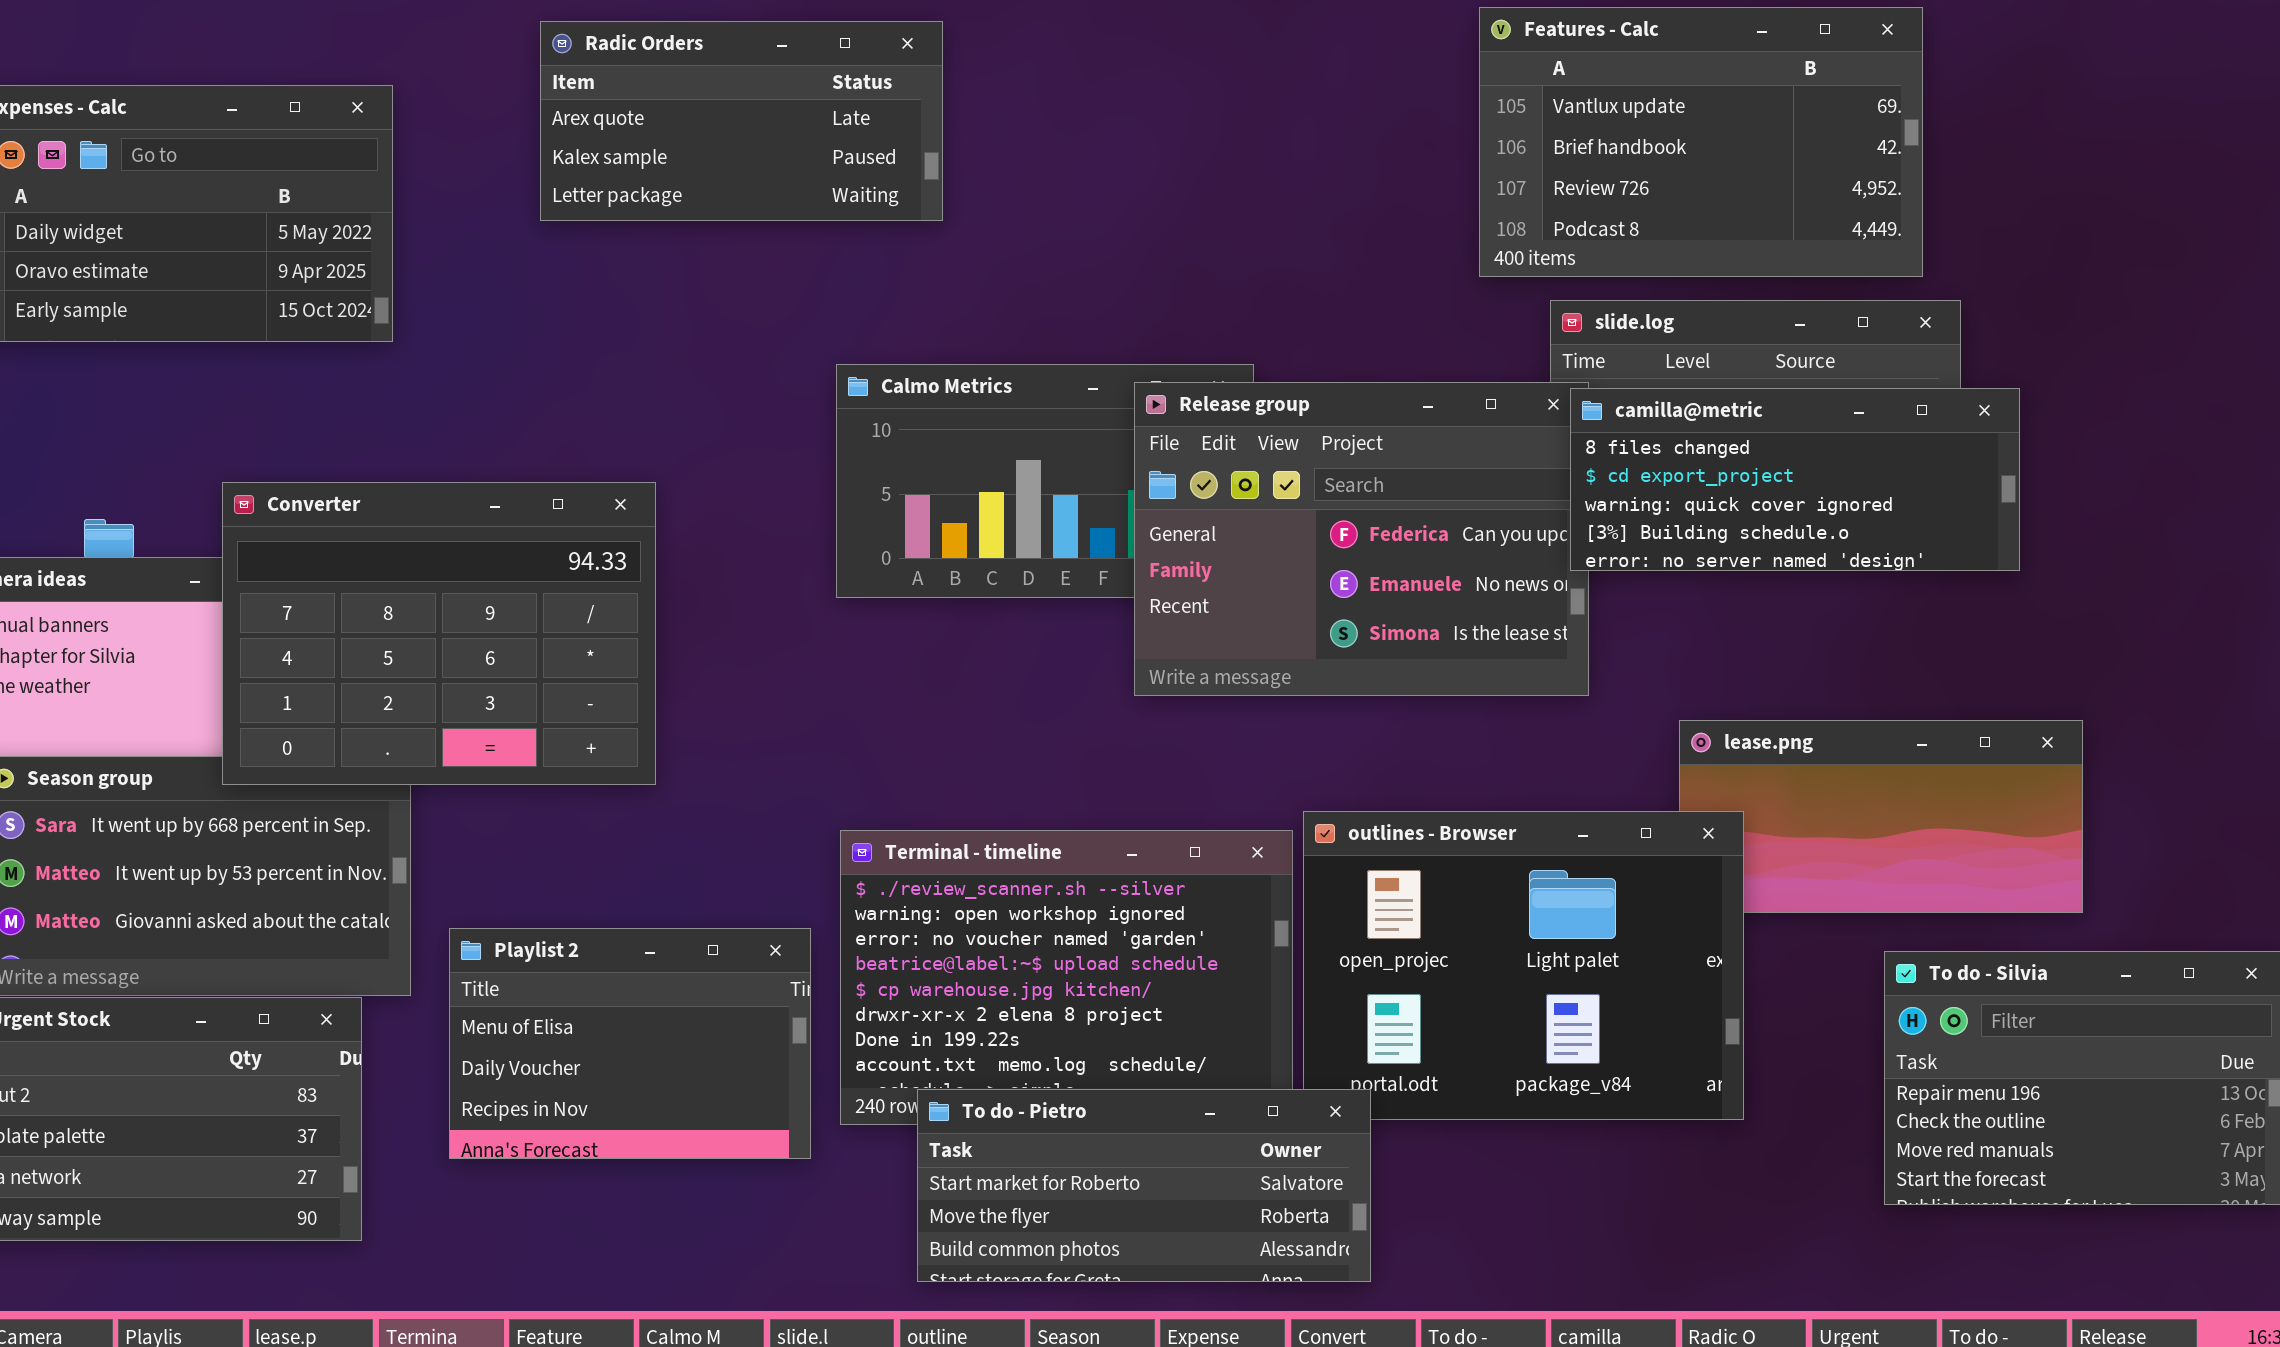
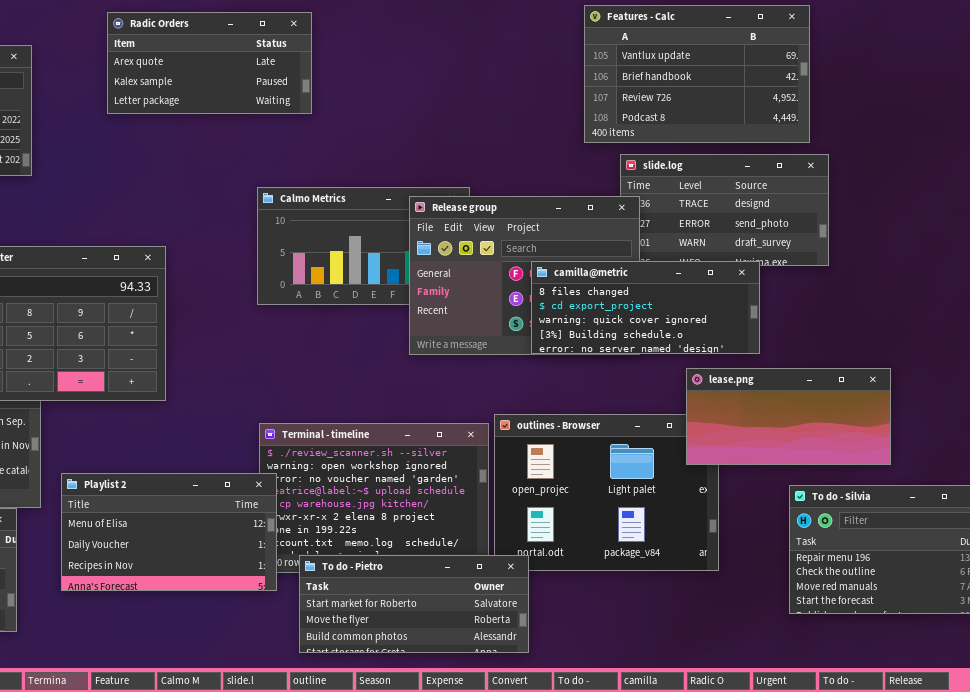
camilla@metric: [1570,388,2020,571] -> [531,261,760,354], moved
lease.png: [1679,720,2083,913] -> [686,368,891,465], raised
Playlist 2: [449,928,811,1159] -> [61,473,277,591], resized

